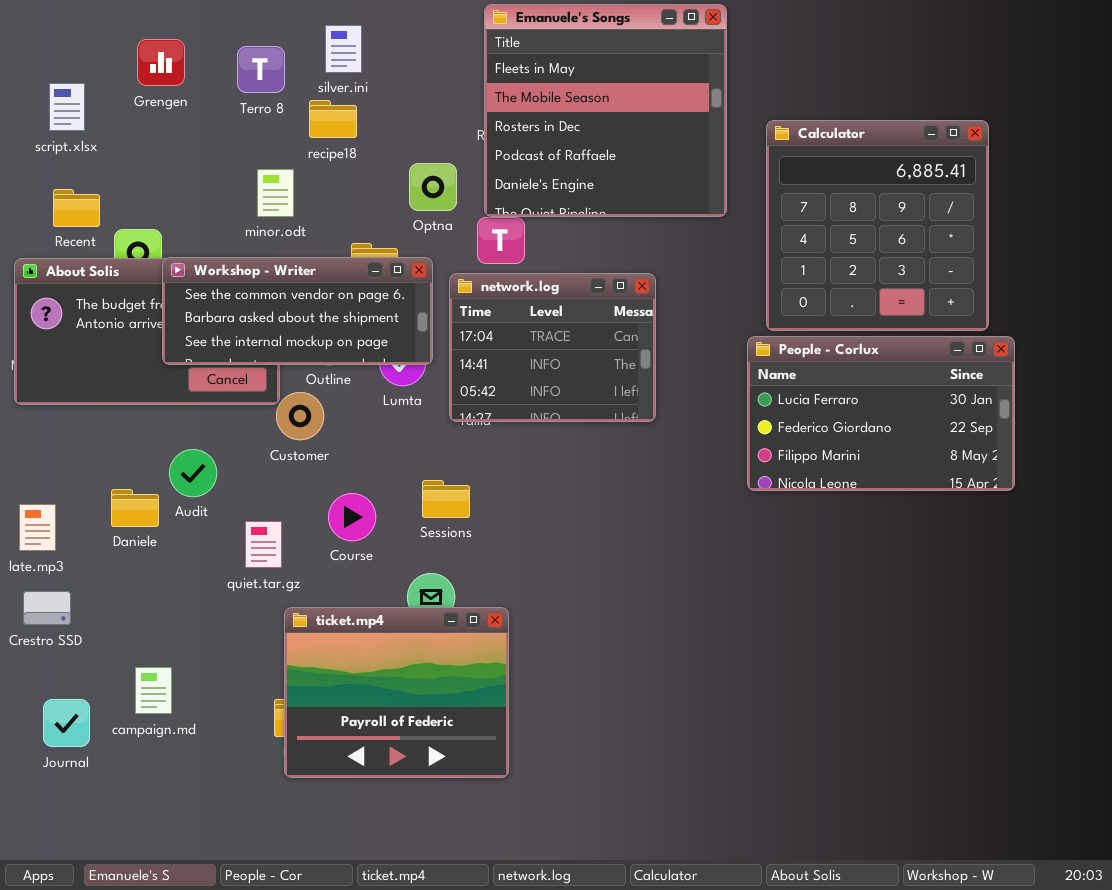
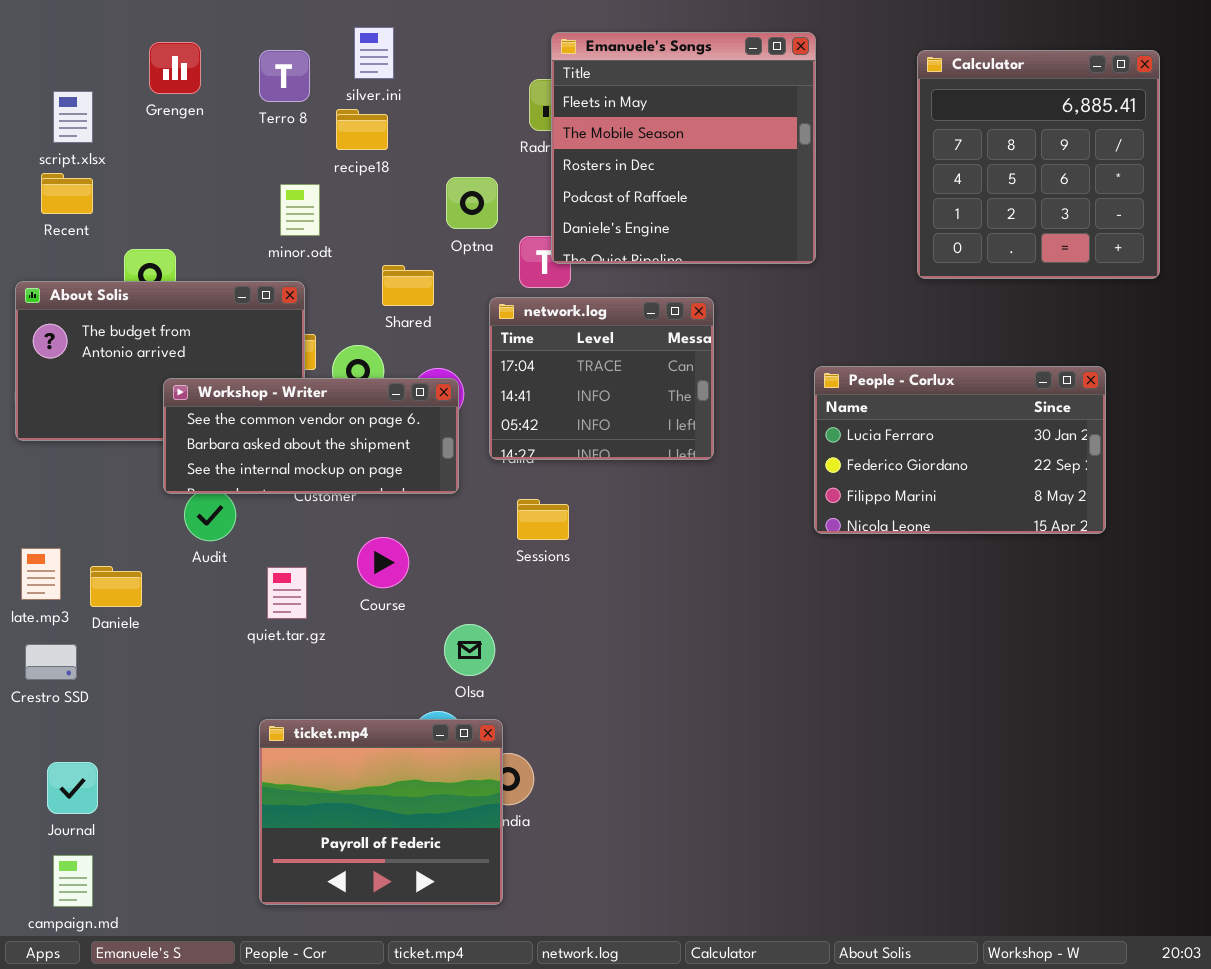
Emanuele's Songs: [484,4,727,217] -> [551,32,816,264], moved
Calculator: [766,120,989,331] -> [917,50,1160,279], moved
Recent: [53,189,100,227] -> [41,173,93,214], moved
Workshop - Writer: [162,257,433,365] -> [163,378,459,494], moved
Sessions: [422,480,470,518] -> [517,499,569,540], moved
Daniele: [111,489,159,527] -> [90,566,142,607], moved
ticket.mp4: [284,607,509,778] -> [259,719,503,905], moved
campaign.md: [135,667,172,714] -> [53,855,93,907], moved

